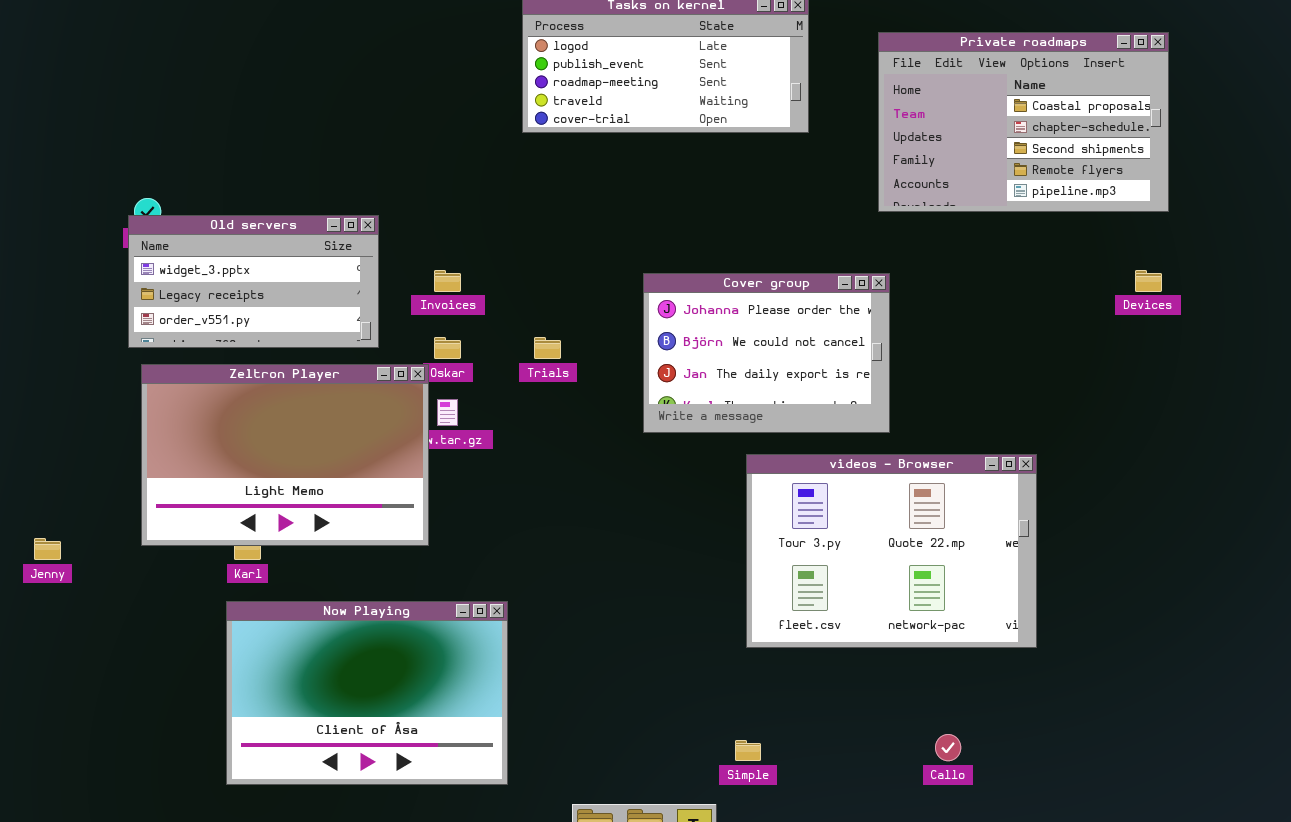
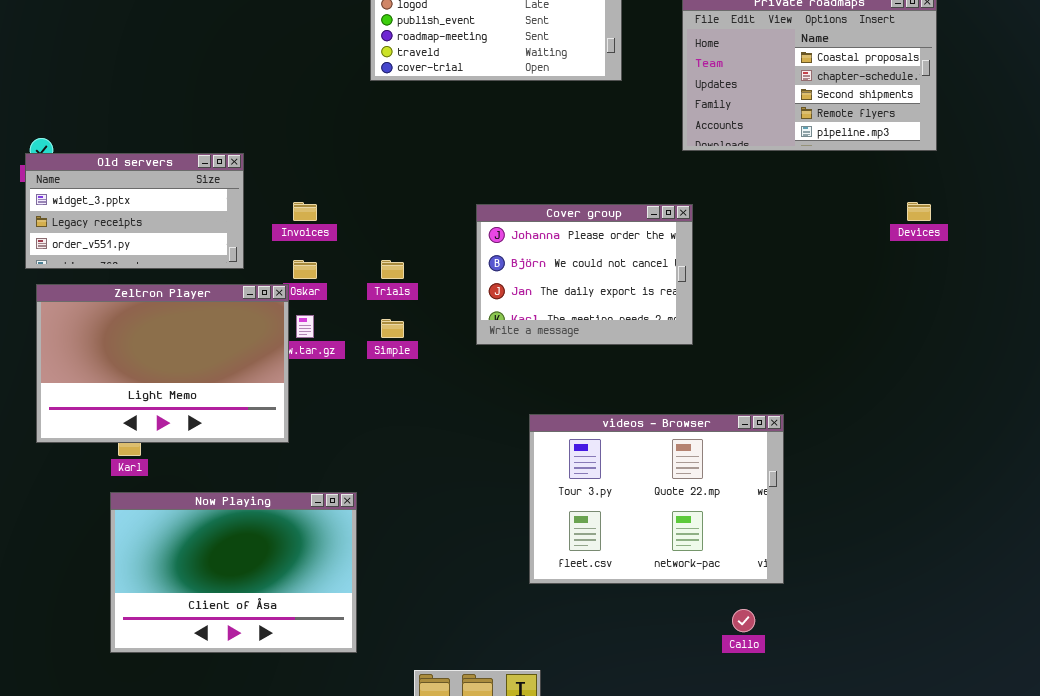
videos - Browser: [746,454,1037,648] -> [529,414,784,584], moved
Simple: [735,740,761,761] -> [381,319,404,338], moved

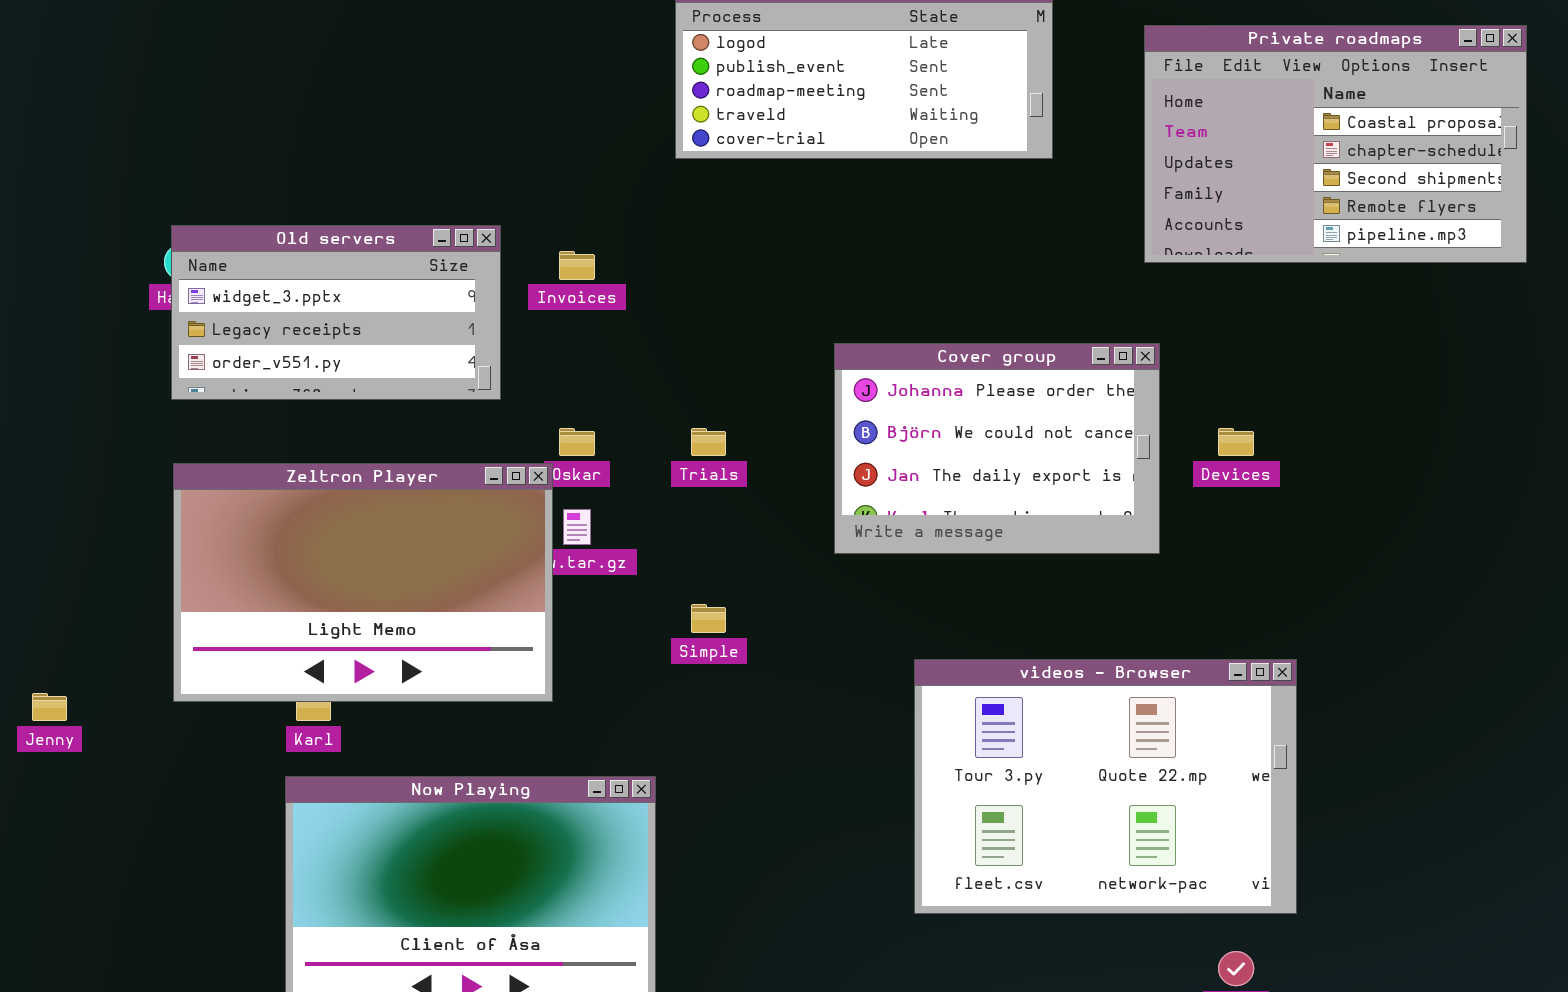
Old servers: [25,153,244,269] -> [171,225,501,400], moved
Invoices: [293,202,317,221] -> [559,251,595,280], moved
Devices: [907,202,931,221] -> [1218,428,1254,456], moved
Simple: [381,319,404,338] -> [691,604,726,633], moved

